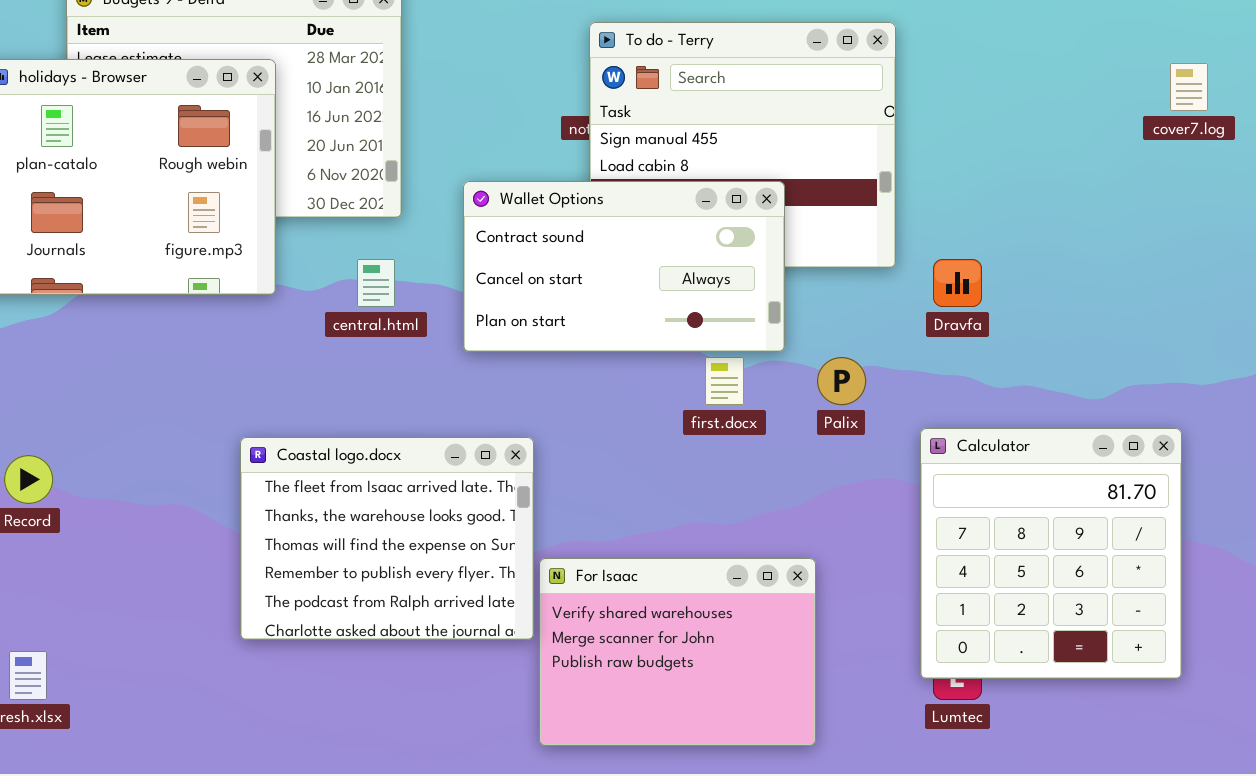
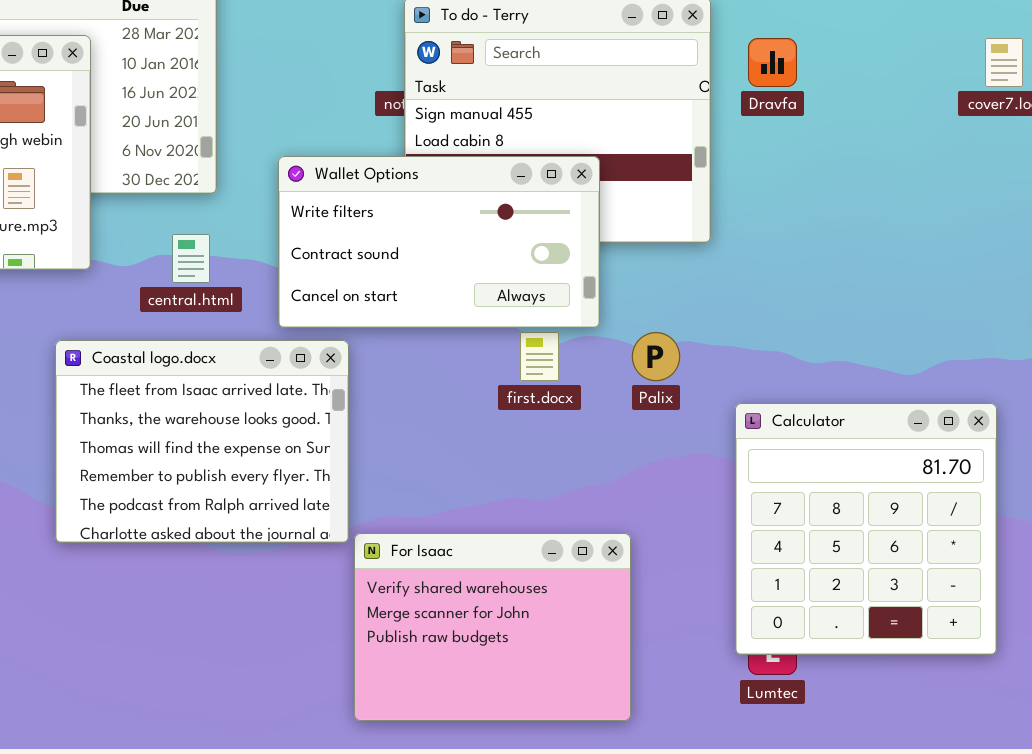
Wallet Options: [463,181,785,352] -> [278,156,600,328], scrolled up 1 row
Dravfa: [933,259,982,307] -> [748,38,797,87], moved
Coastal logo.docx: [240,437,534,640] -> [55,340,349,543], moved

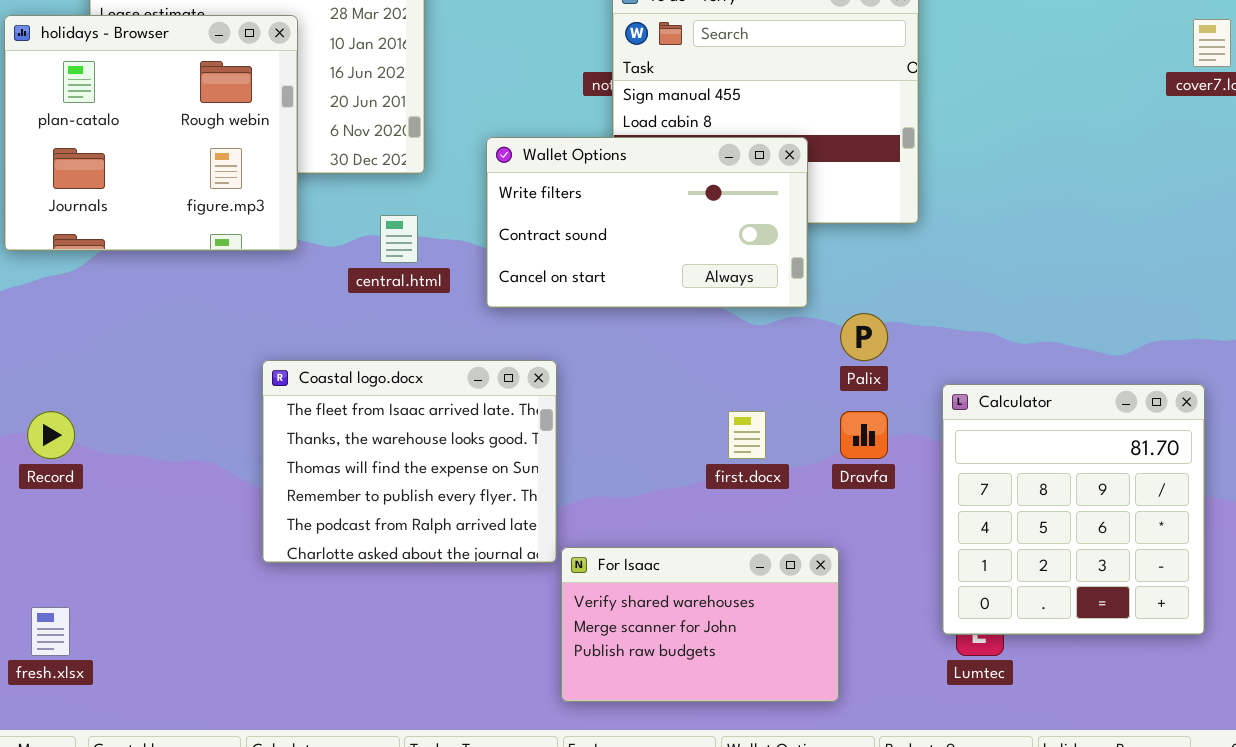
Dravfa: [748,38,797,87] -> [840,411,888,459], moved
first.docx: [520,332,559,381] -> [728,411,766,459], moved
Coastal logo.docx: [55,340,349,543] -> [262,360,557,563], moved
For Isaac: [354,533,631,721] -> [561,547,839,702], resized

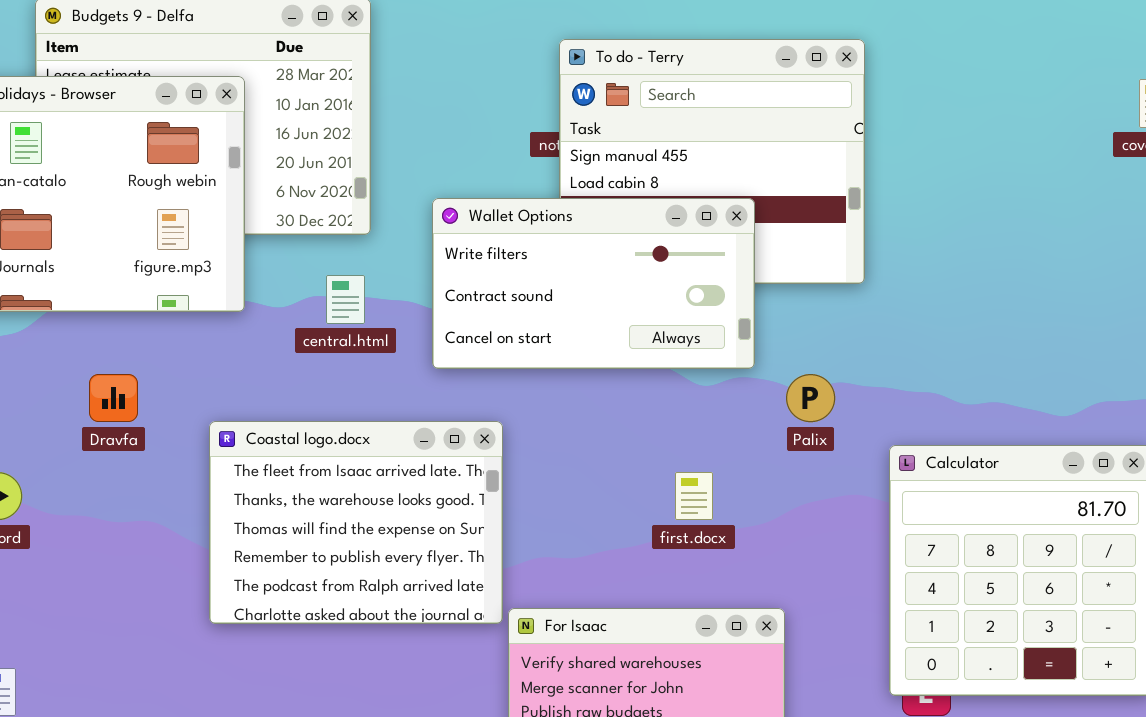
Dravfa: [840,411,888,459] -> [89,374,138,422], moved

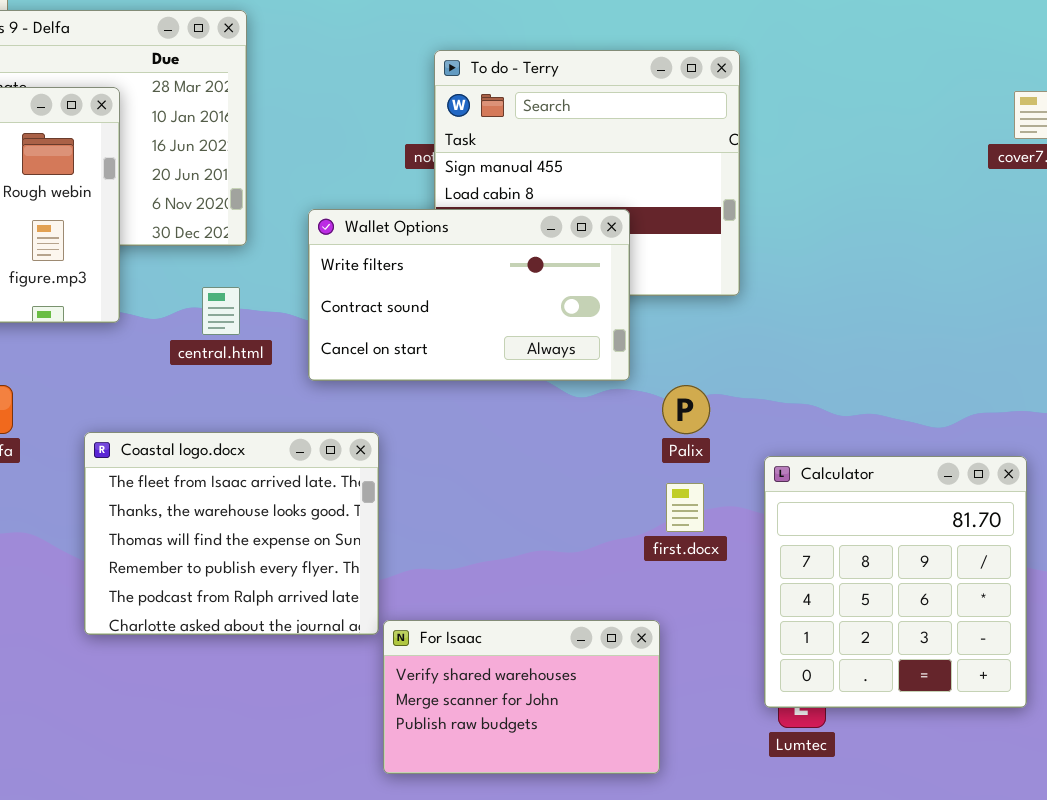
first.docx: [675,472,713,520] -> [666,483,704,532], moved

